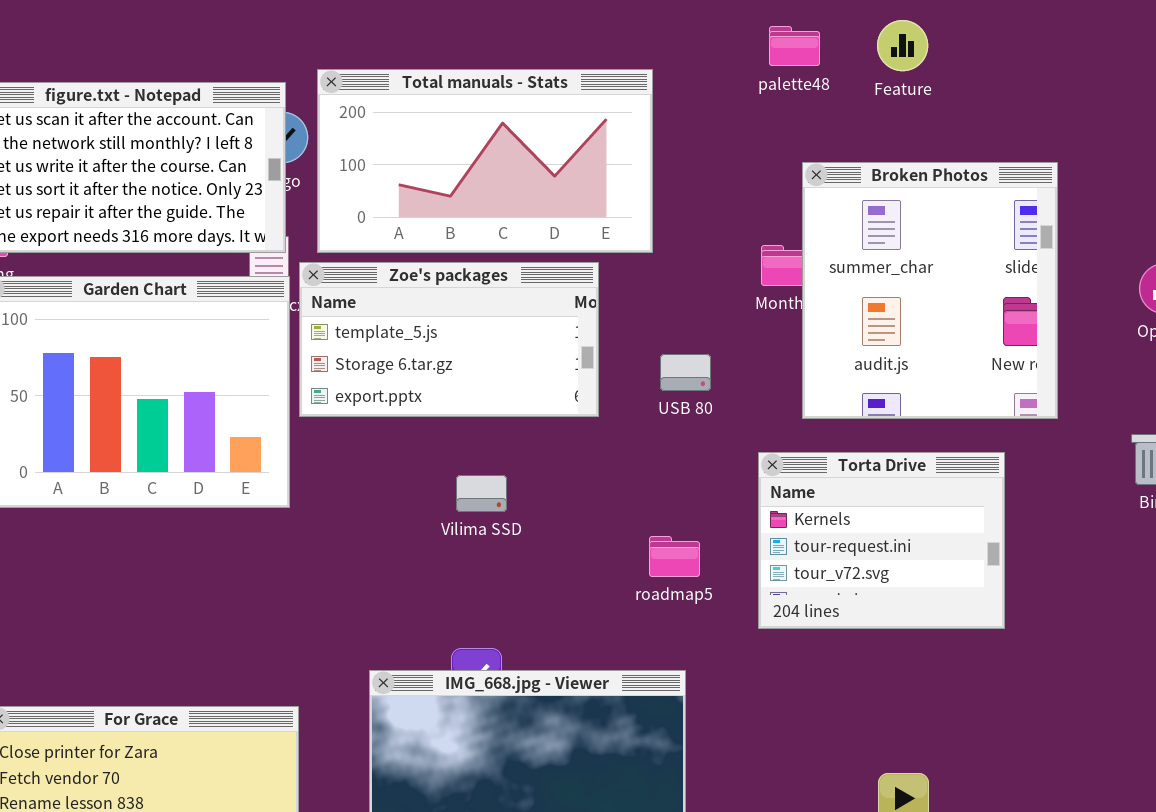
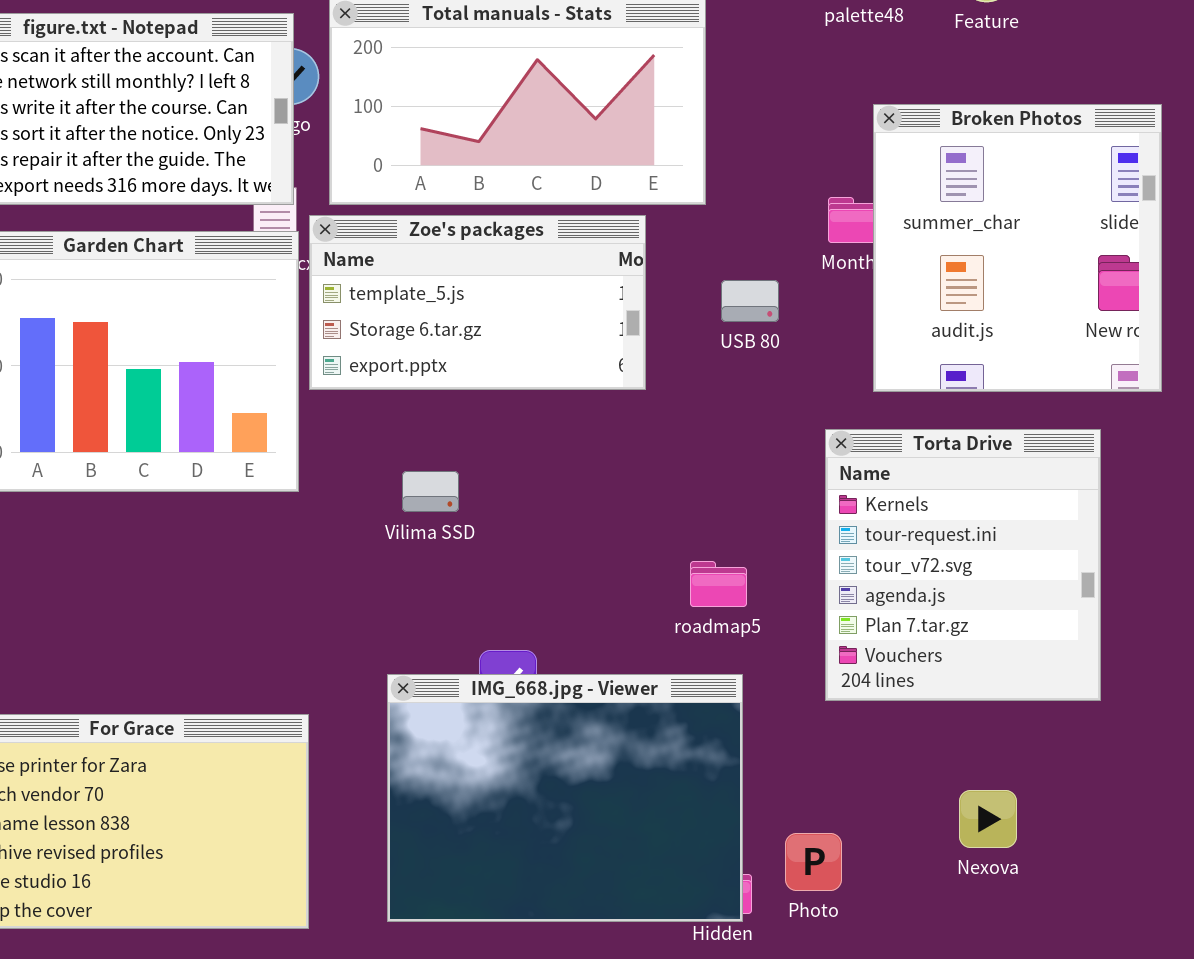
USB 80: [660,354,711,391] -> [721,280,779,322], moved
Torta Drive: [758,452,1005,629] -> [825,429,1101,701], resized
Vilima SSD: [456,475,507,512] -> [402,471,459,512], moved
roadmap5: [649,536,700,577] -> [690,561,747,607], moved

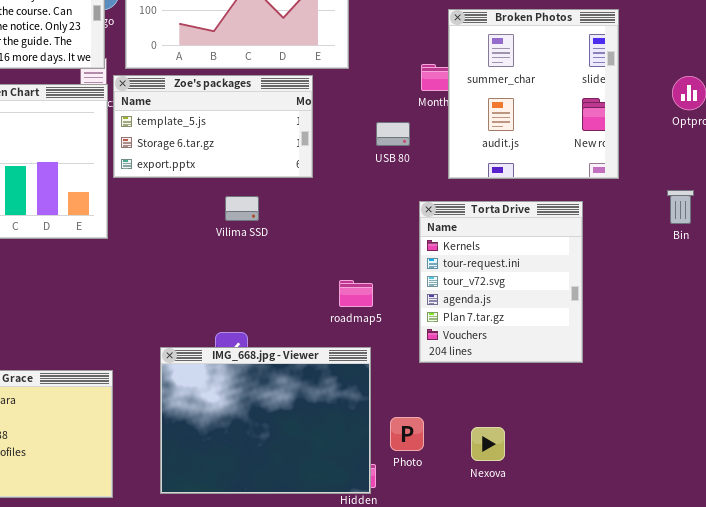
USB 80: [721,280,779,322] -> [376,122,410,146], moved
Vilima SSD: [402,471,459,512] -> [225,196,259,221], moved
Nexova: [959,790,1017,848] -> [471,427,505,461], moved
Photo: [785,833,842,891] -> [390,417,424,451], moved

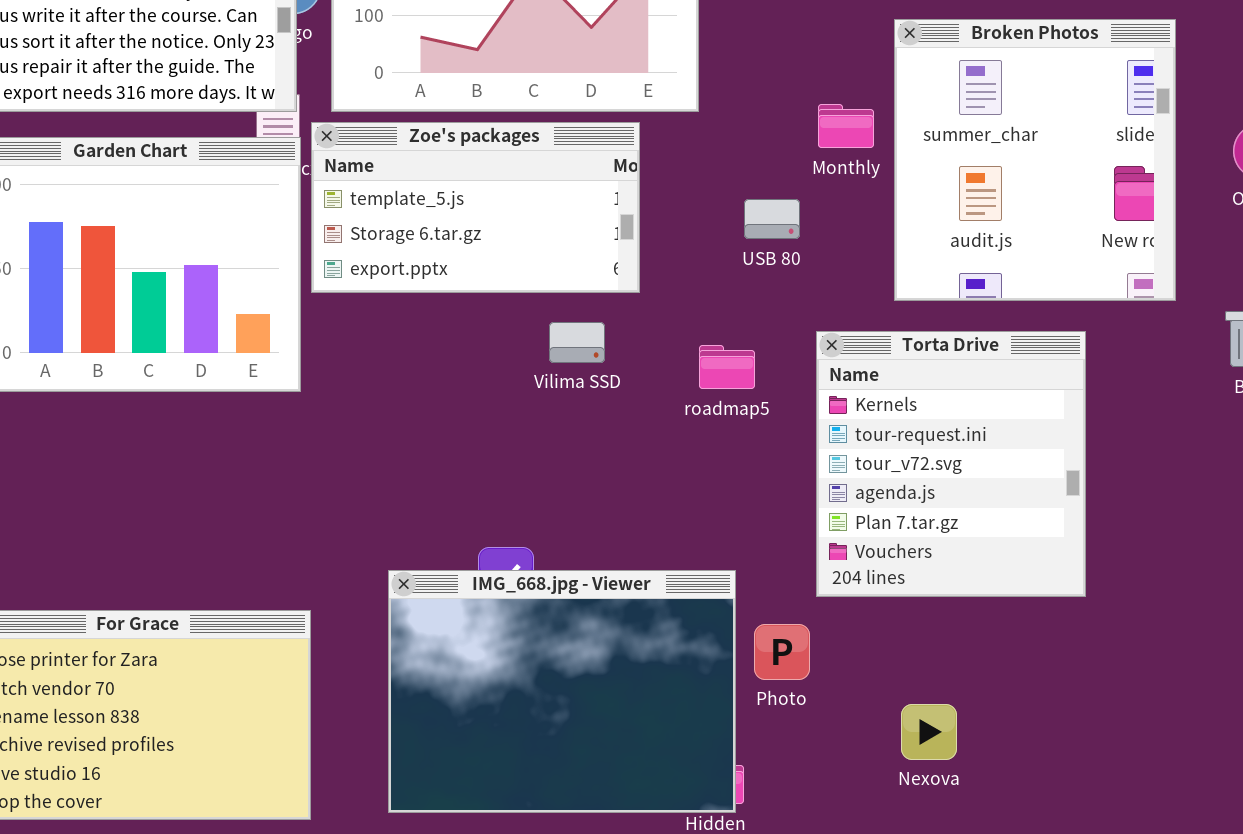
Broken Photos: [448,9,619,179] -> [894,19,1176,301], moved
Vilima SSD: [225,196,259,221] -> [549,322,605,363], moved
roadmap5: [339,280,373,307] -> [699,345,755,389], moved
Photo: [390,417,424,451] -> [754,624,810,680], moved

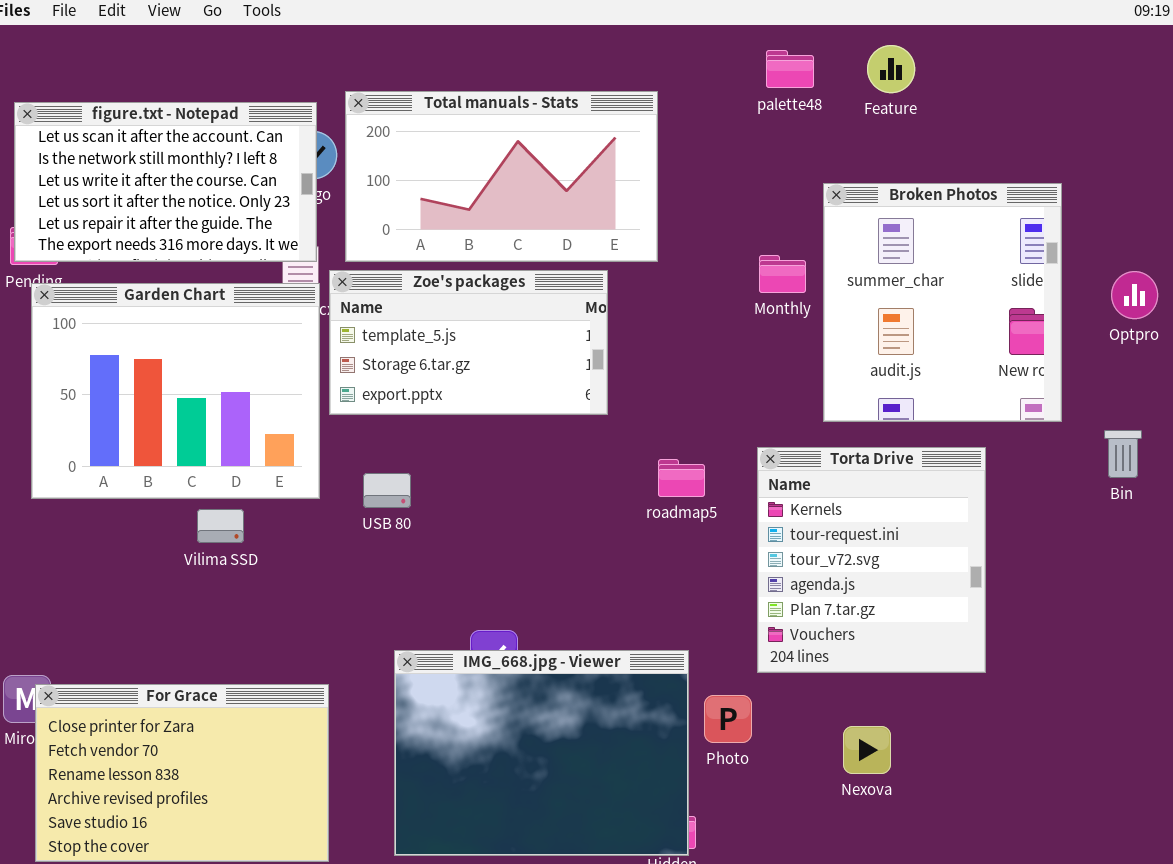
USB 80: [744,199,800,239] -> [363,473,411,508], moved
Vilima SSD: [549,322,605,363] -> [197,509,244,543], moved
Nexova: [901,704,957,760] -> [843,726,891,774], moved

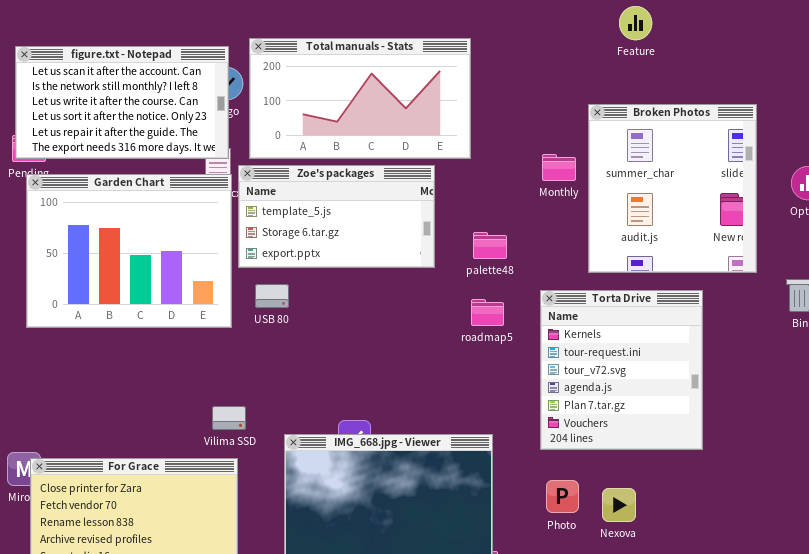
palette48: [766,50,814,88] -> [473,232,507,259], moved
USB 80: [363,473,411,508] -> [255,284,289,308], moved
Vilima SSD: [197,509,244,543] -> [212,406,246,430], moved
Photo: [704,695,752,743] -> [546,480,579,513], moved

